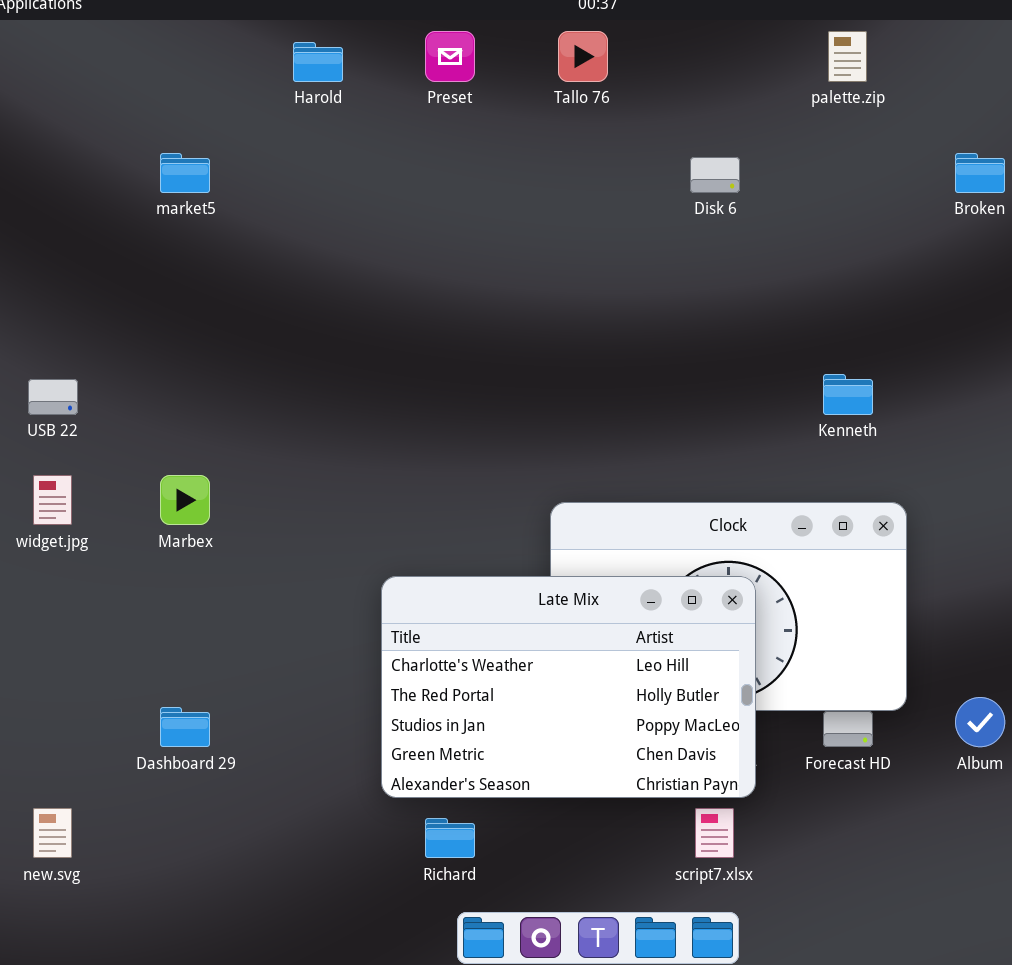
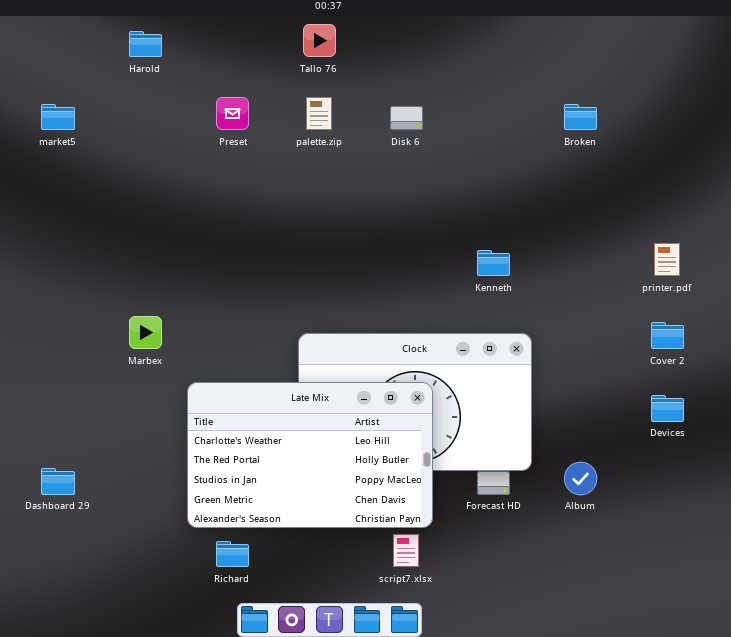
Preset: [425,31,475,82] -> [216,97,249,130], moved
palette.zip: [828,31,867,82] -> [306,97,332,130], moved
Marbex: [160,475,210,525] -> [129,316,162,349], moved

